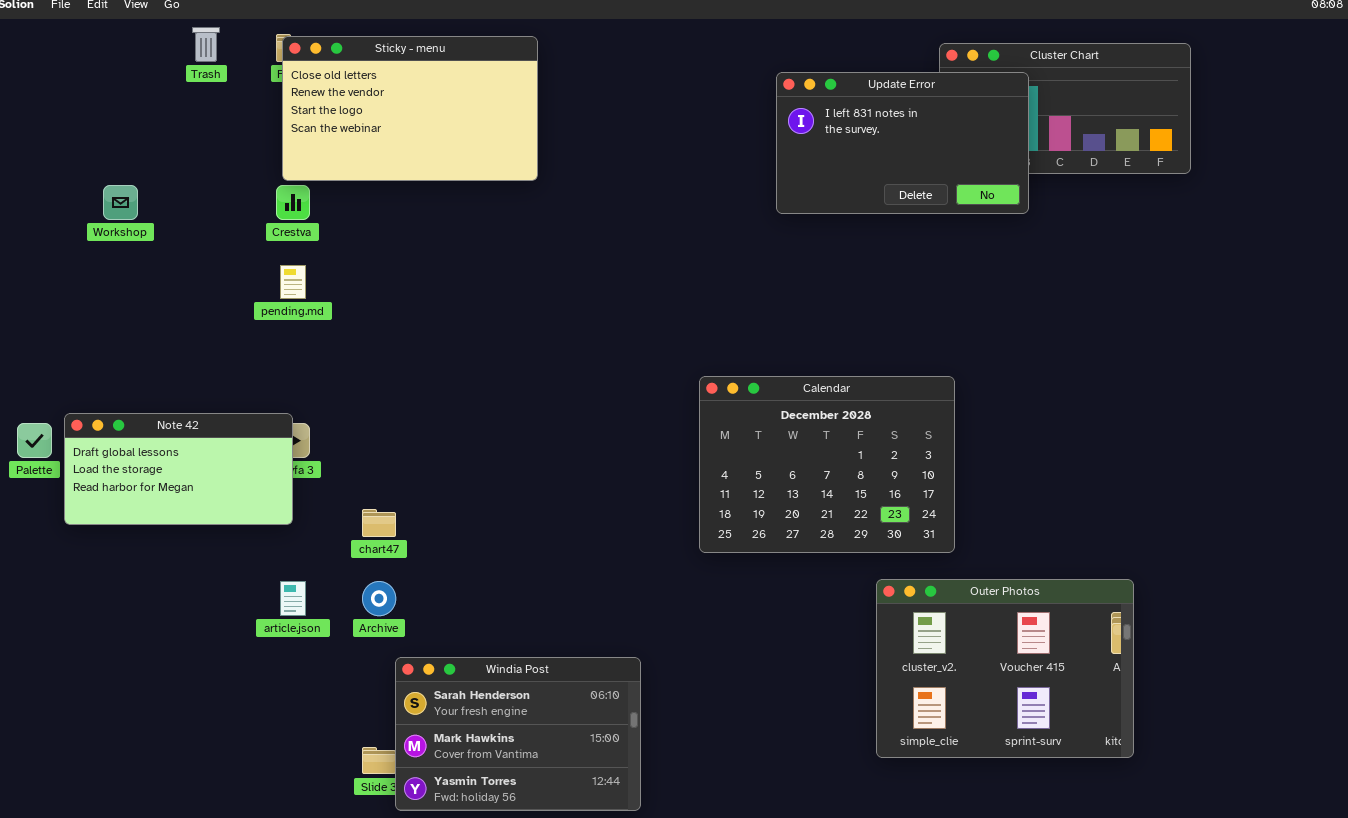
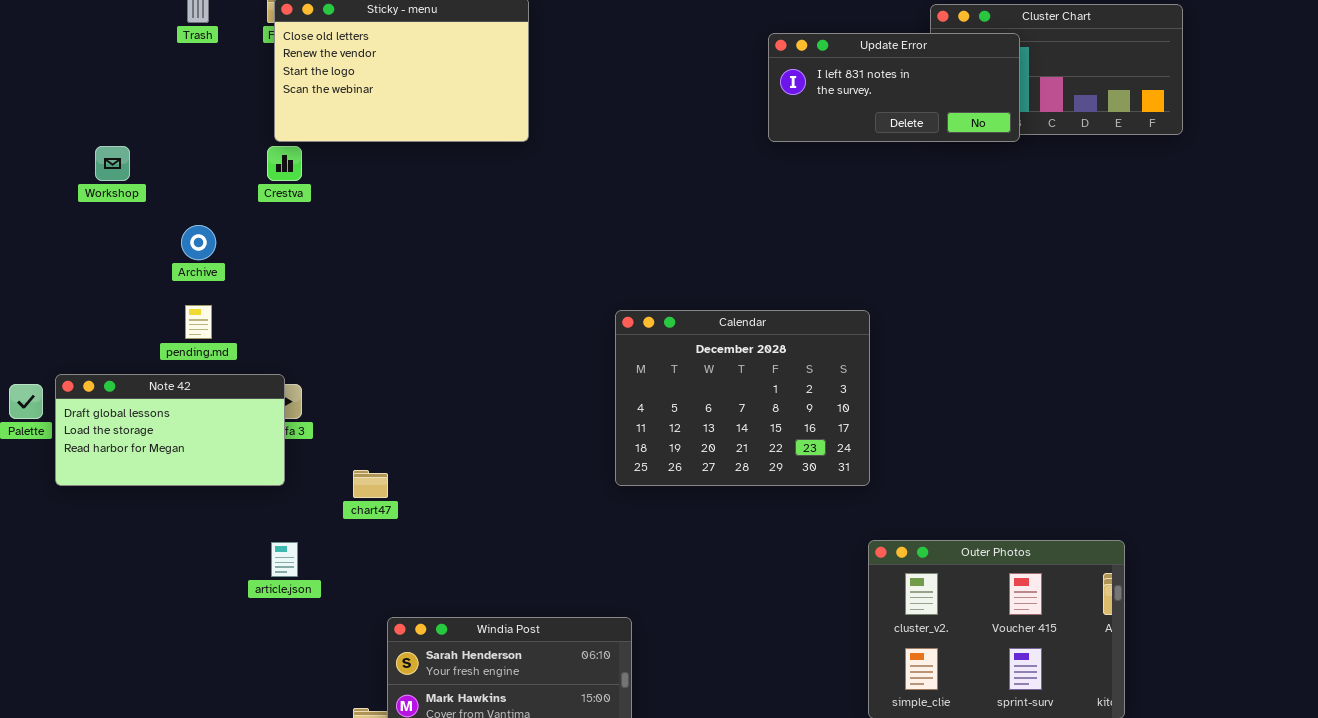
Update Error: [776,72,1029,214] -> [768,33,1020,142], resized
pending.md: [280,265,306,299] -> [185,305,212,339], moved
Calendar: [699,376,955,553] -> [615,310,870,486], moved
Archive: [362,581,396,616] -> [181,225,216,260], moved

